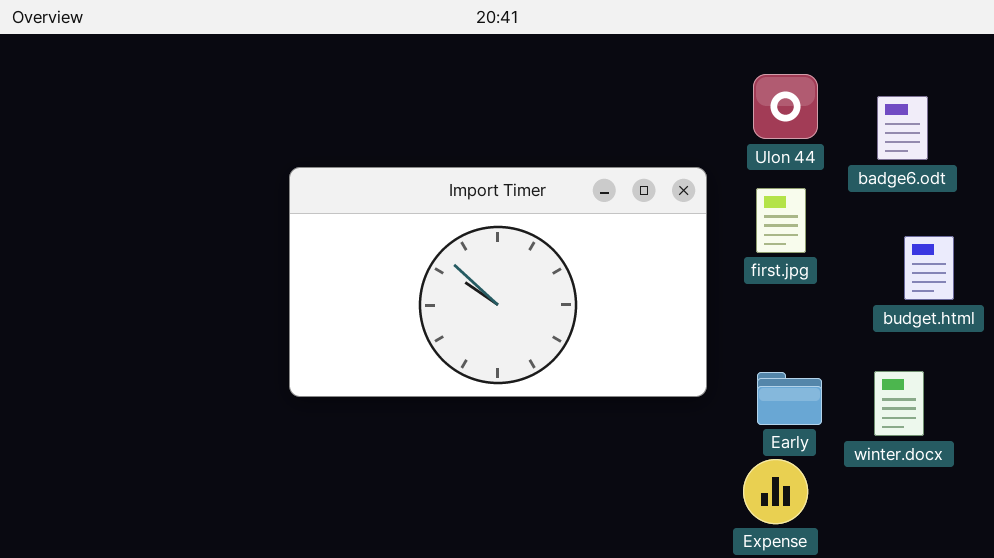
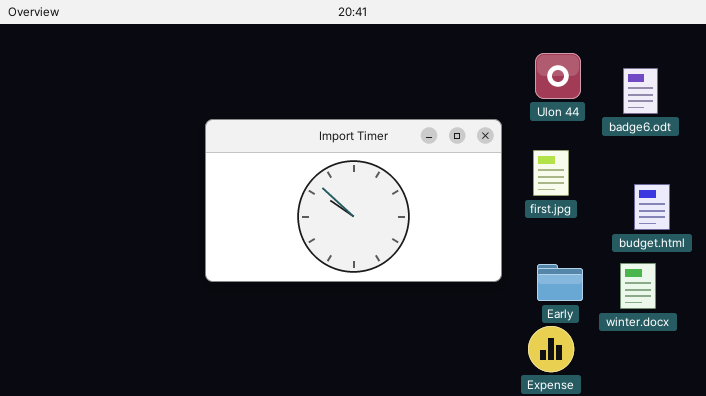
first.jpg: [756,188,806,253] -> [533,150,569,196], moved
budget.html: [904,236,954,300] -> [634,184,670,230], moved

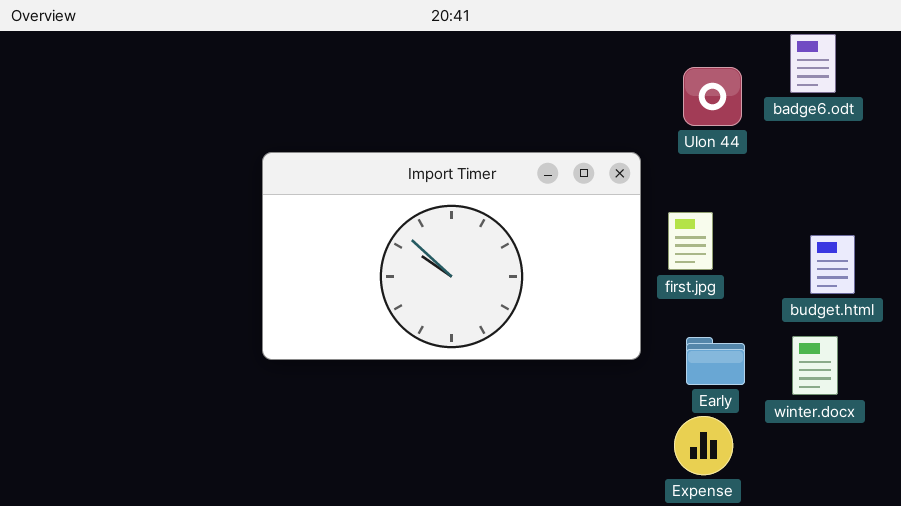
badge6.odt: [623,68,658,114] -> [790,34,836,93], moved
first.jpg: [533,150,569,196] -> [668,212,713,270], moved

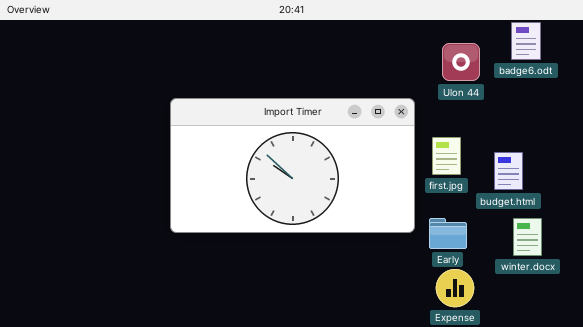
budget.html: [810,235,855,294] -> [494,152,523,190], moved
Early: [686,337,745,385] -> [429,218,467,249], moved

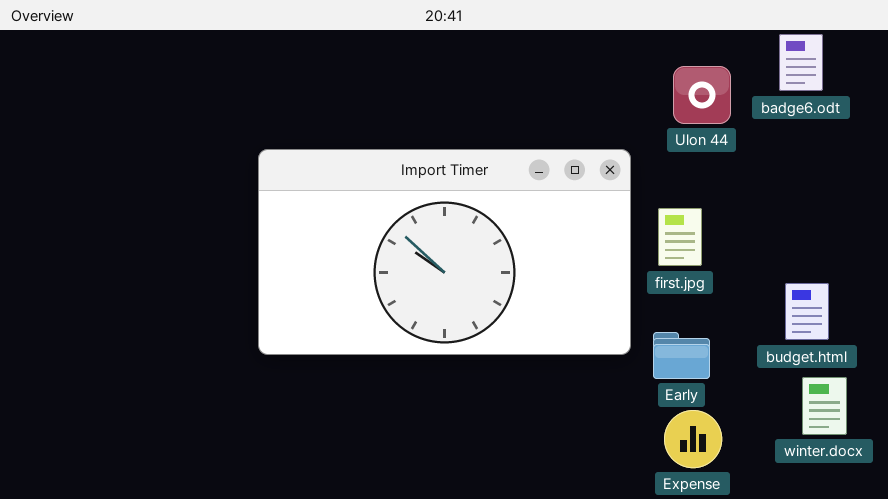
budget.html: [494,152,523,190] -> [785,283,829,340], moved
winter.docx: [513,218,542,256] -> [802,377,847,435], moved

